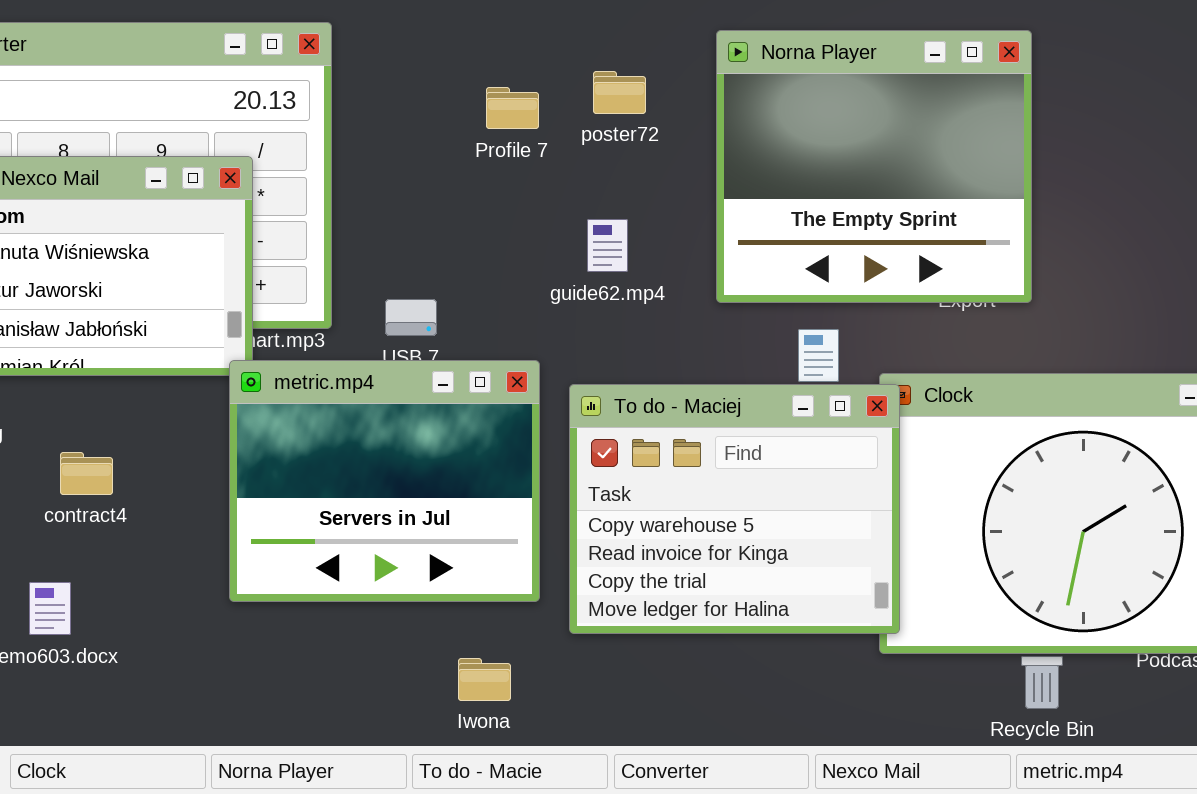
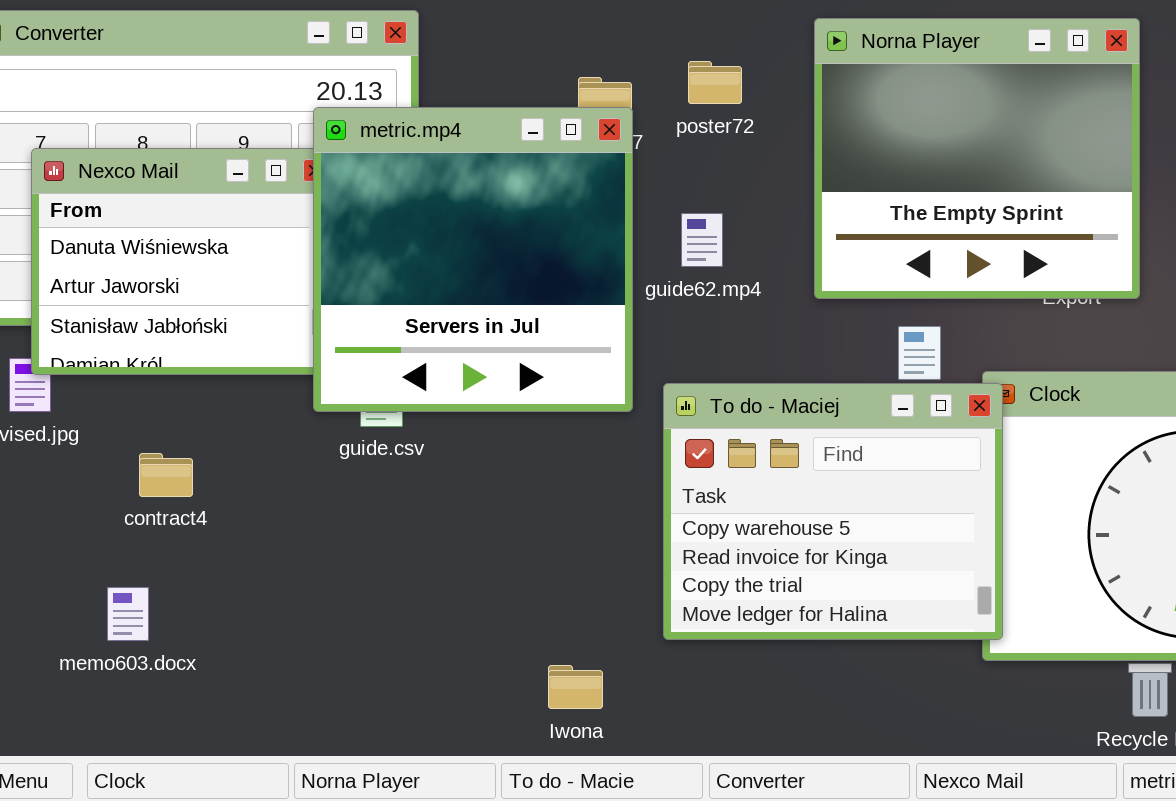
metric.mp4: [229,360,540,602] -> [313,107,633,412], moved, resized

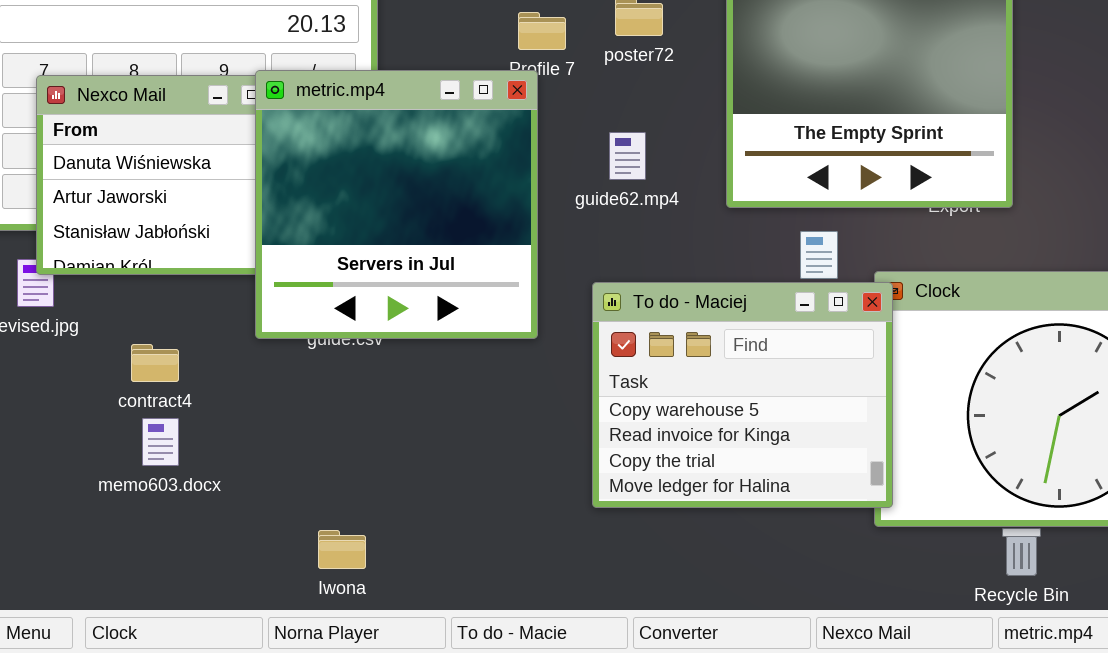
metric.mp4: [313,107,633,412] -> [255,70,538,339], moved
memo603.docx: [107,587,149,641] -> [142,418,179,466], moved
Iwona: [548,665,603,709] -> [318,530,366,569], moved

